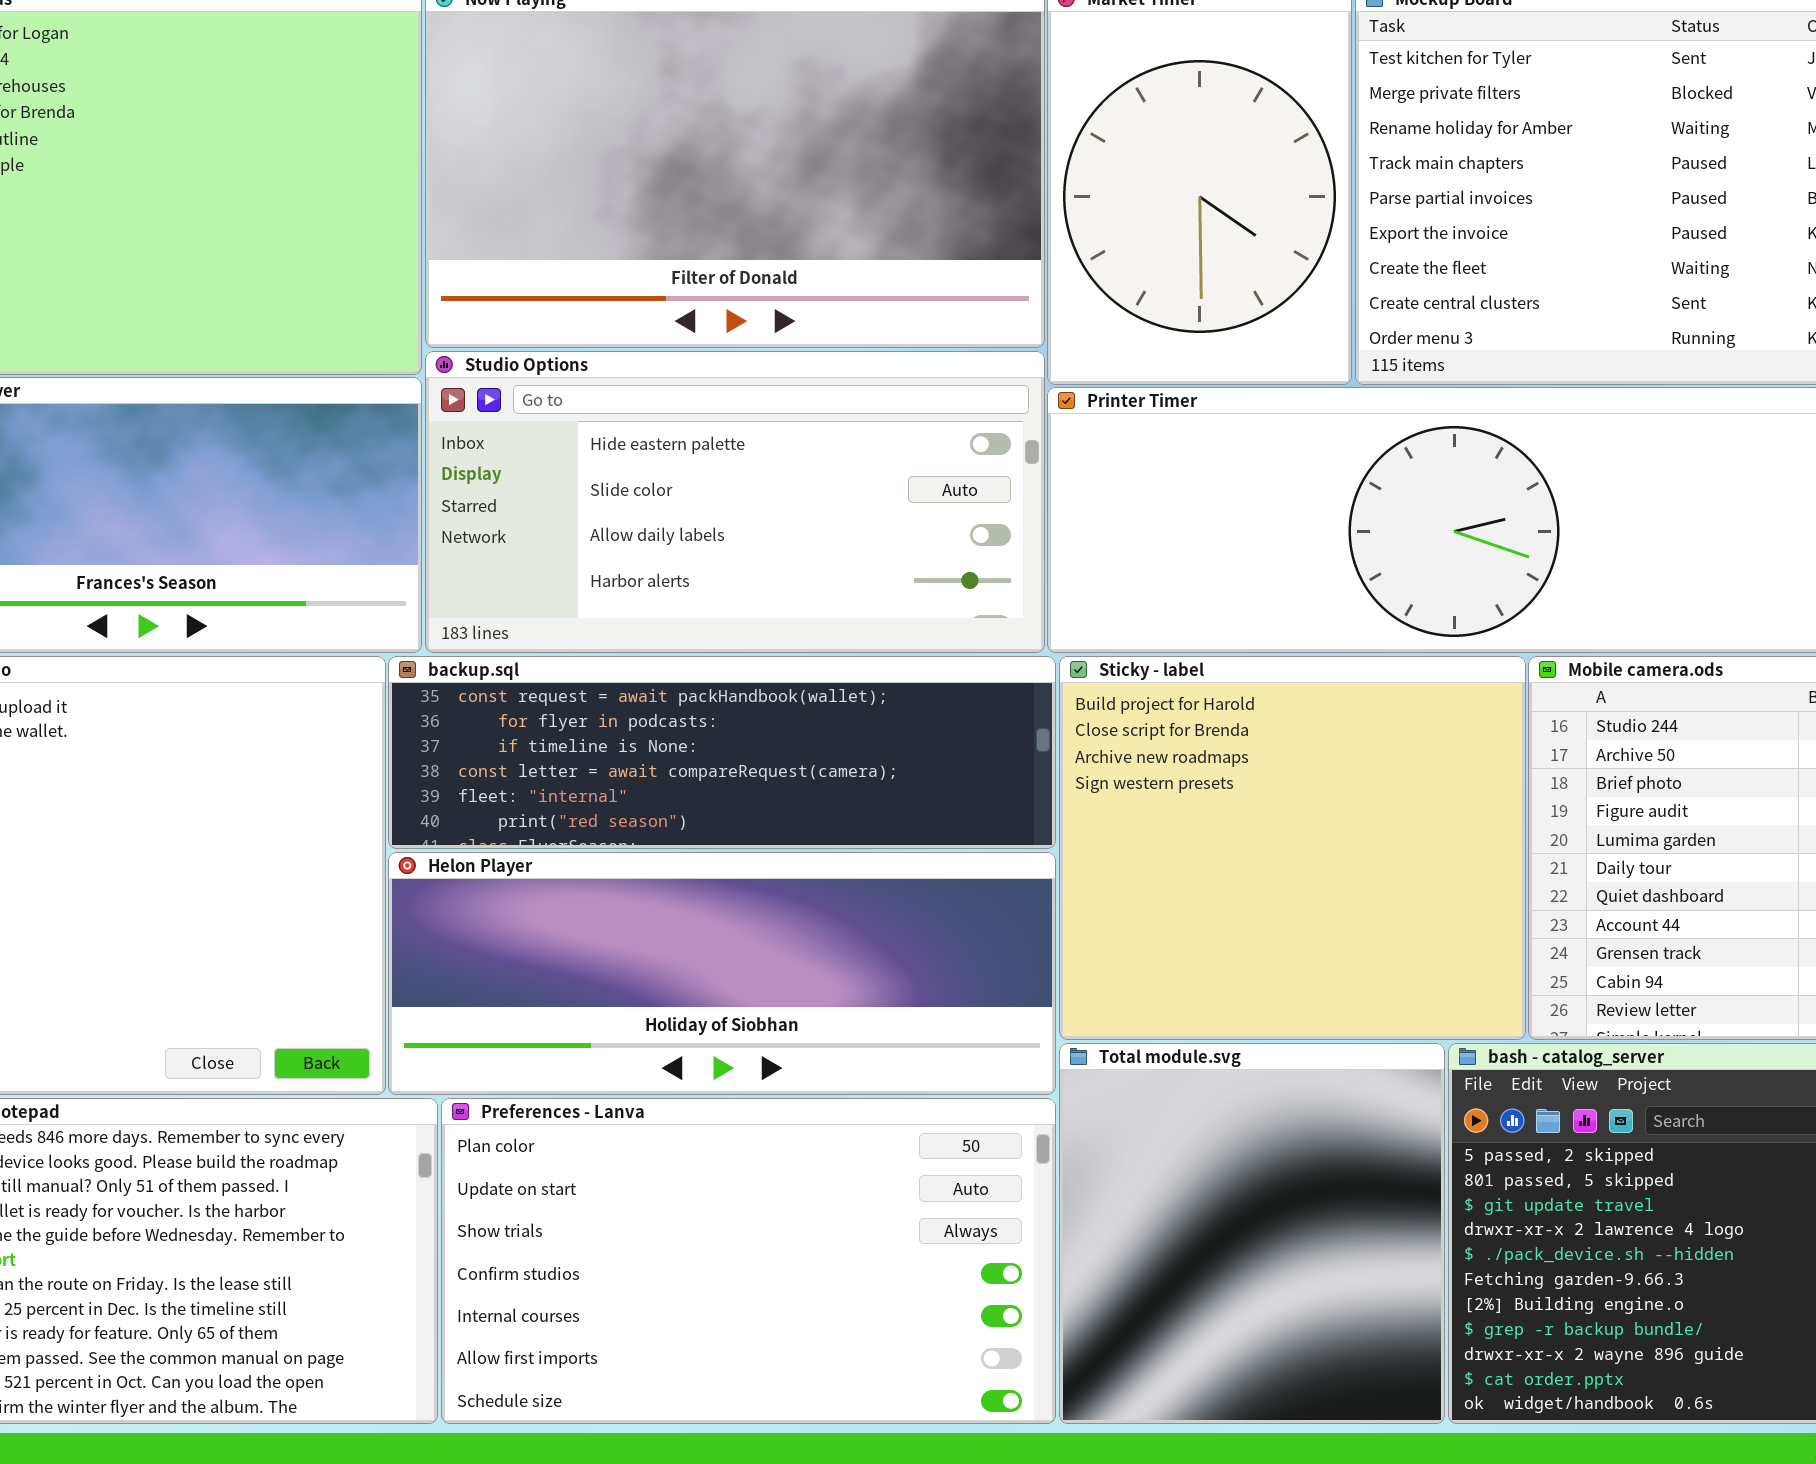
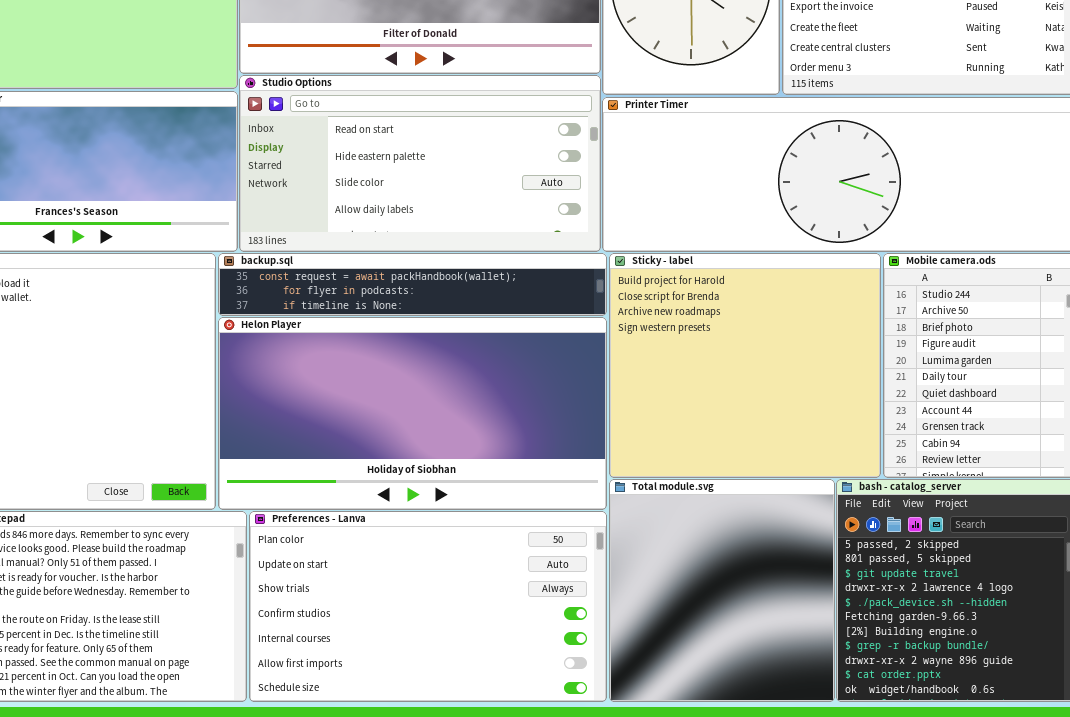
Studio Options: [425,351,1045,653] -> [239,75,601,252], scrolled up 1 row
backup.sql: [388,656,1056,849] -> [218,253,607,316], resized
Helon Player: [388,852,1056,1095] -> [218,317,607,510], resized

